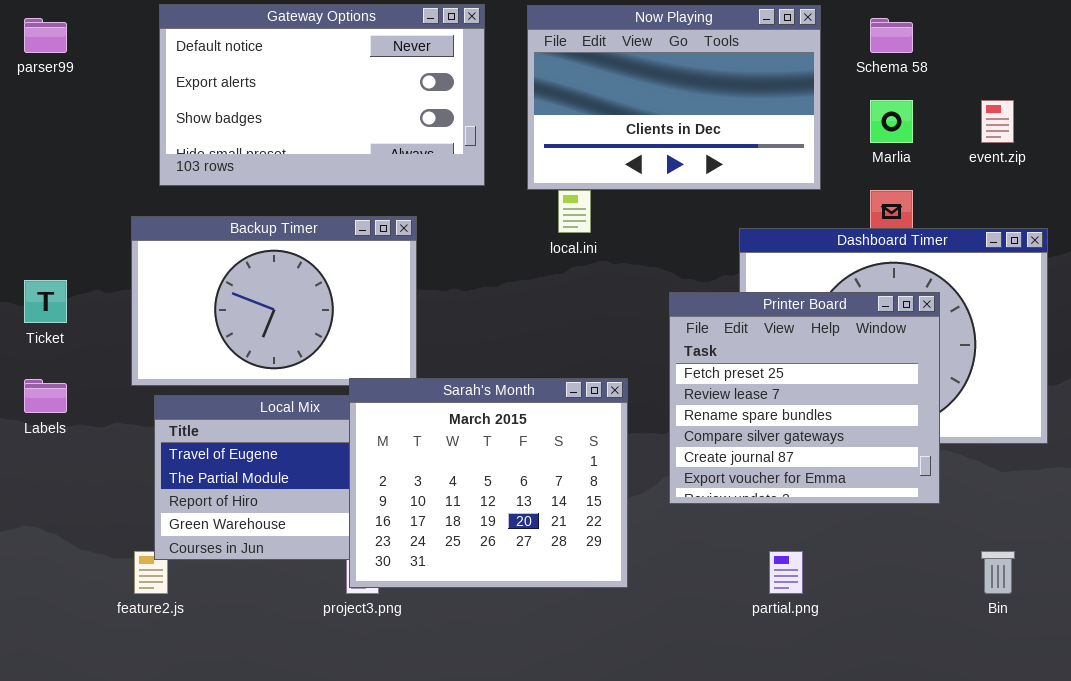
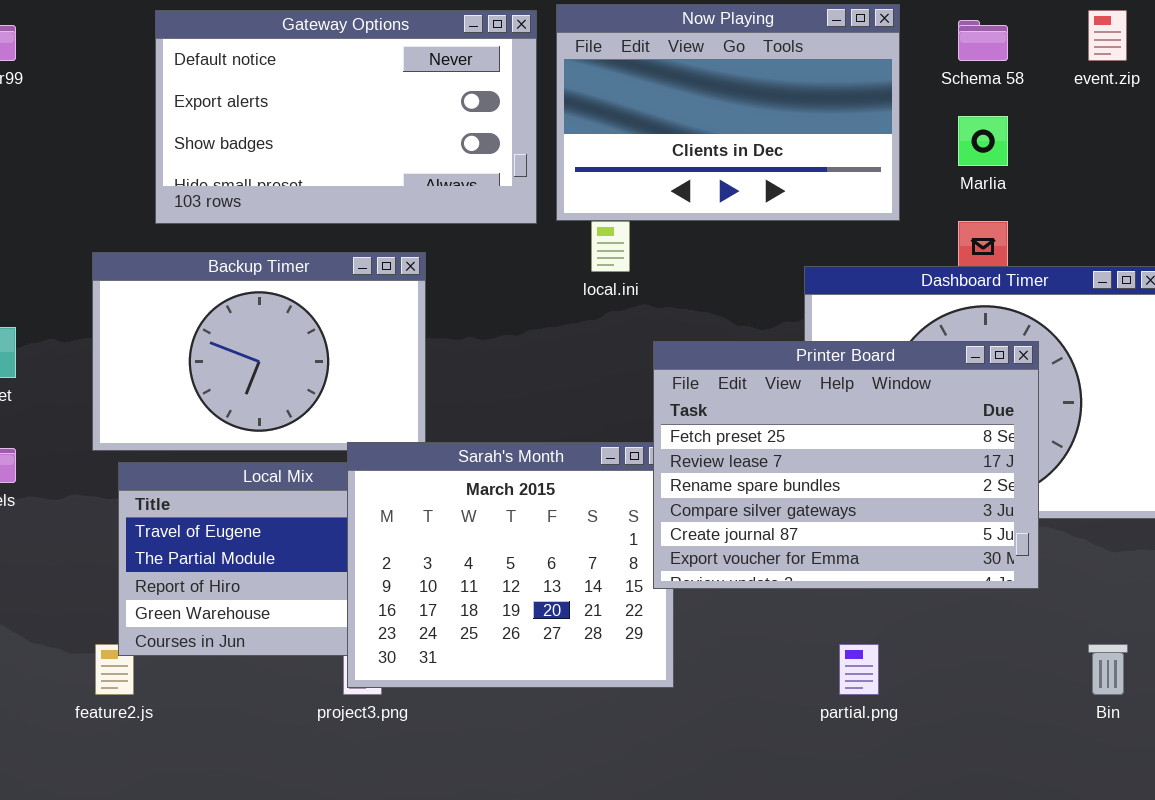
Gateway Options: [159,4,485,186] -> [155,10,537,224], moved
event.zip: [981,100,1014,143] -> [1088,10,1127,61], moved
Printer Board: [669,292,940,504] -> [653,341,1039,589], resized

